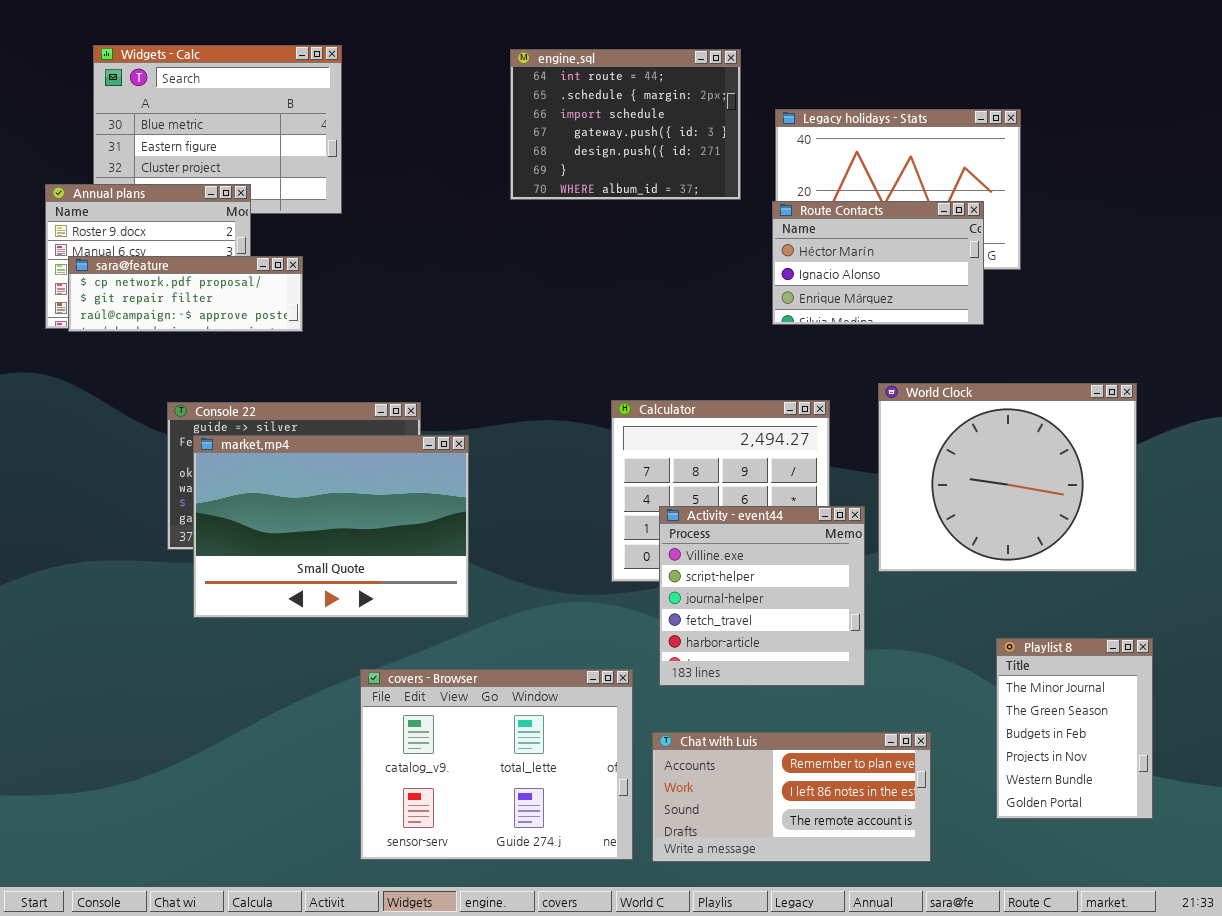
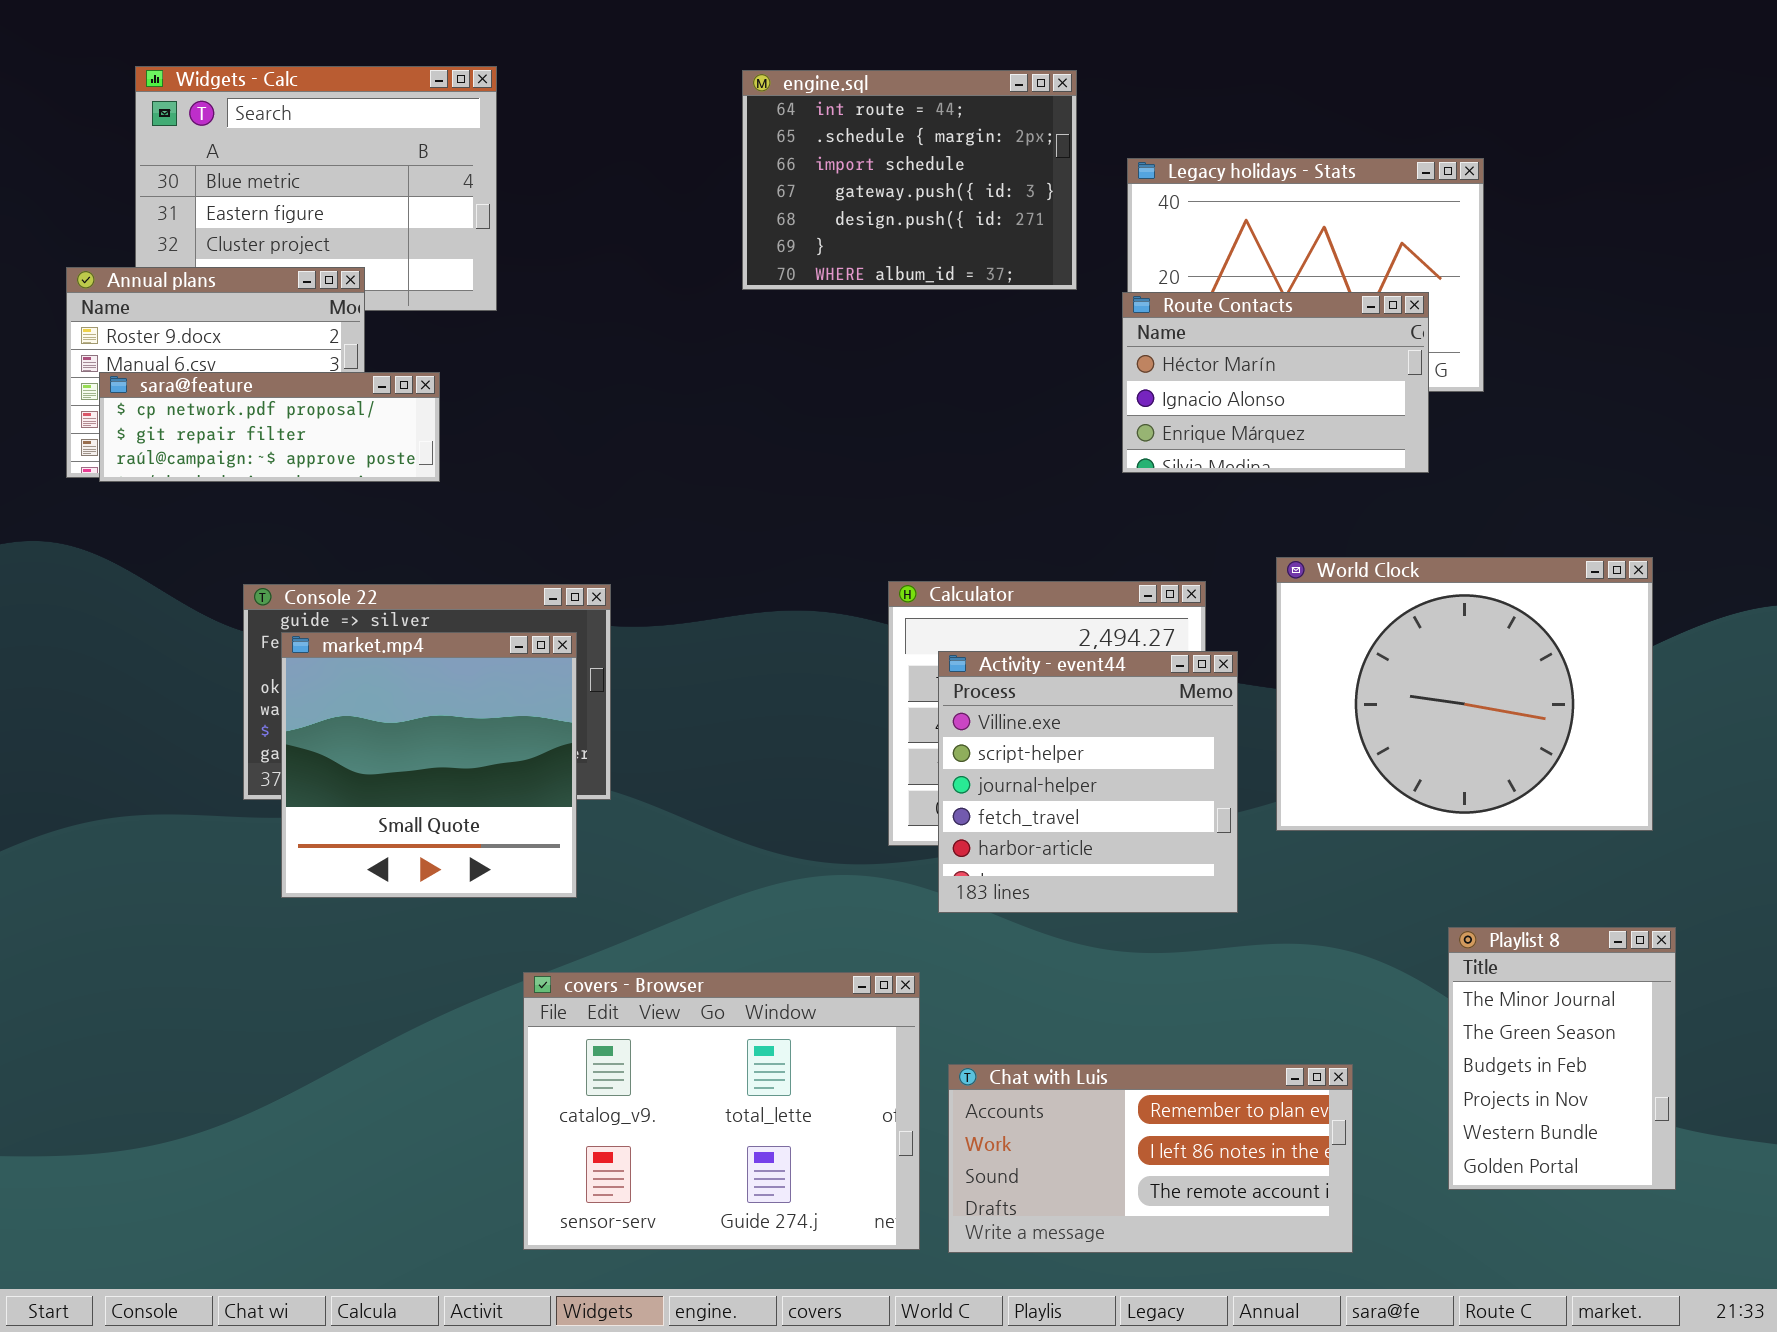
market.mp4: [193,435,469,618] -> [281,632,577,898], resized
Activity - event44: [659,506,865,686] -> [938,651,1238,913], moved

